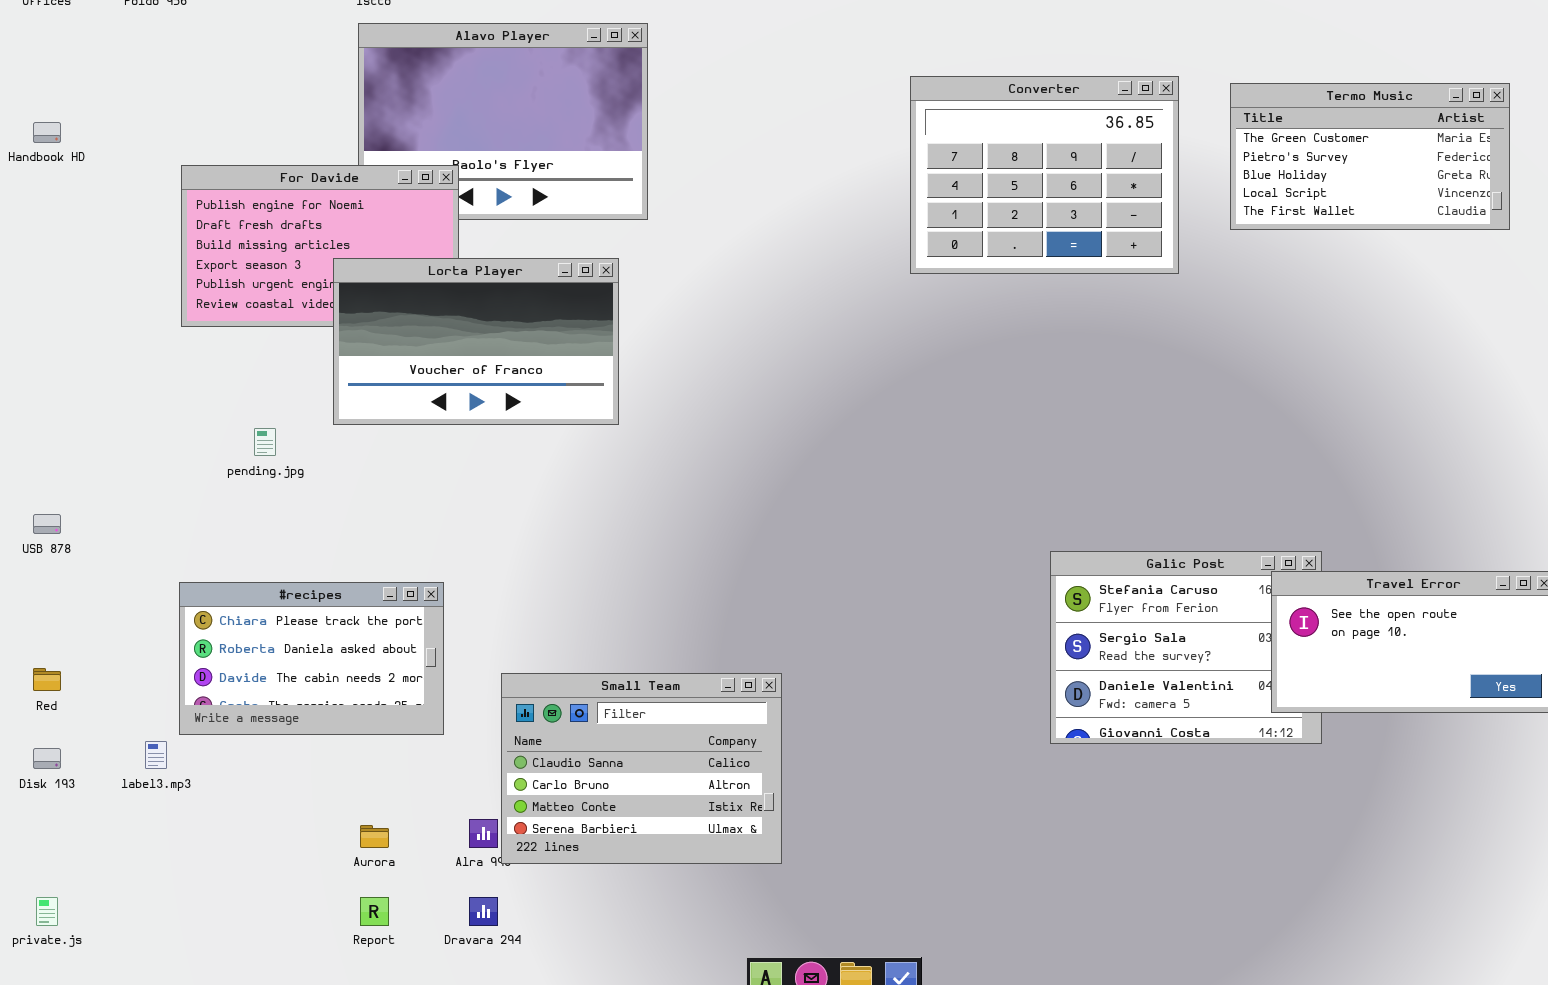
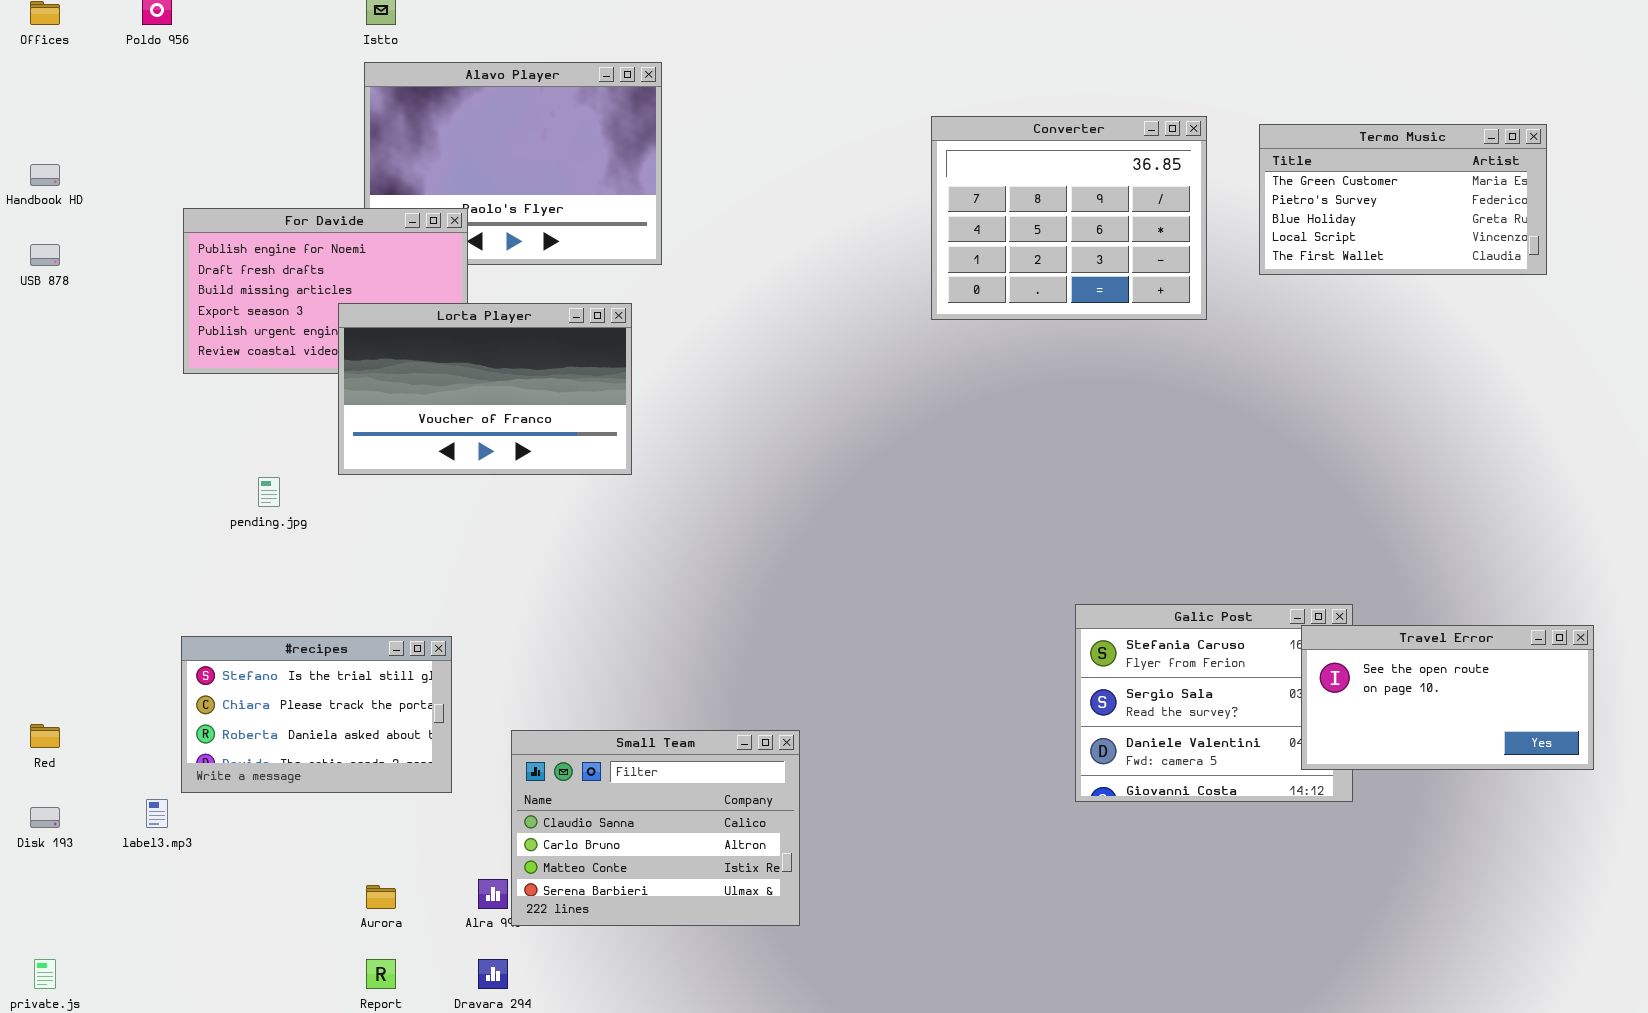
USB 878: [33,514,61,534] -> [30,244,60,266], moved
#recipes: [179,582,444,735] -> [181,636,452,793], scrolled up 1 row

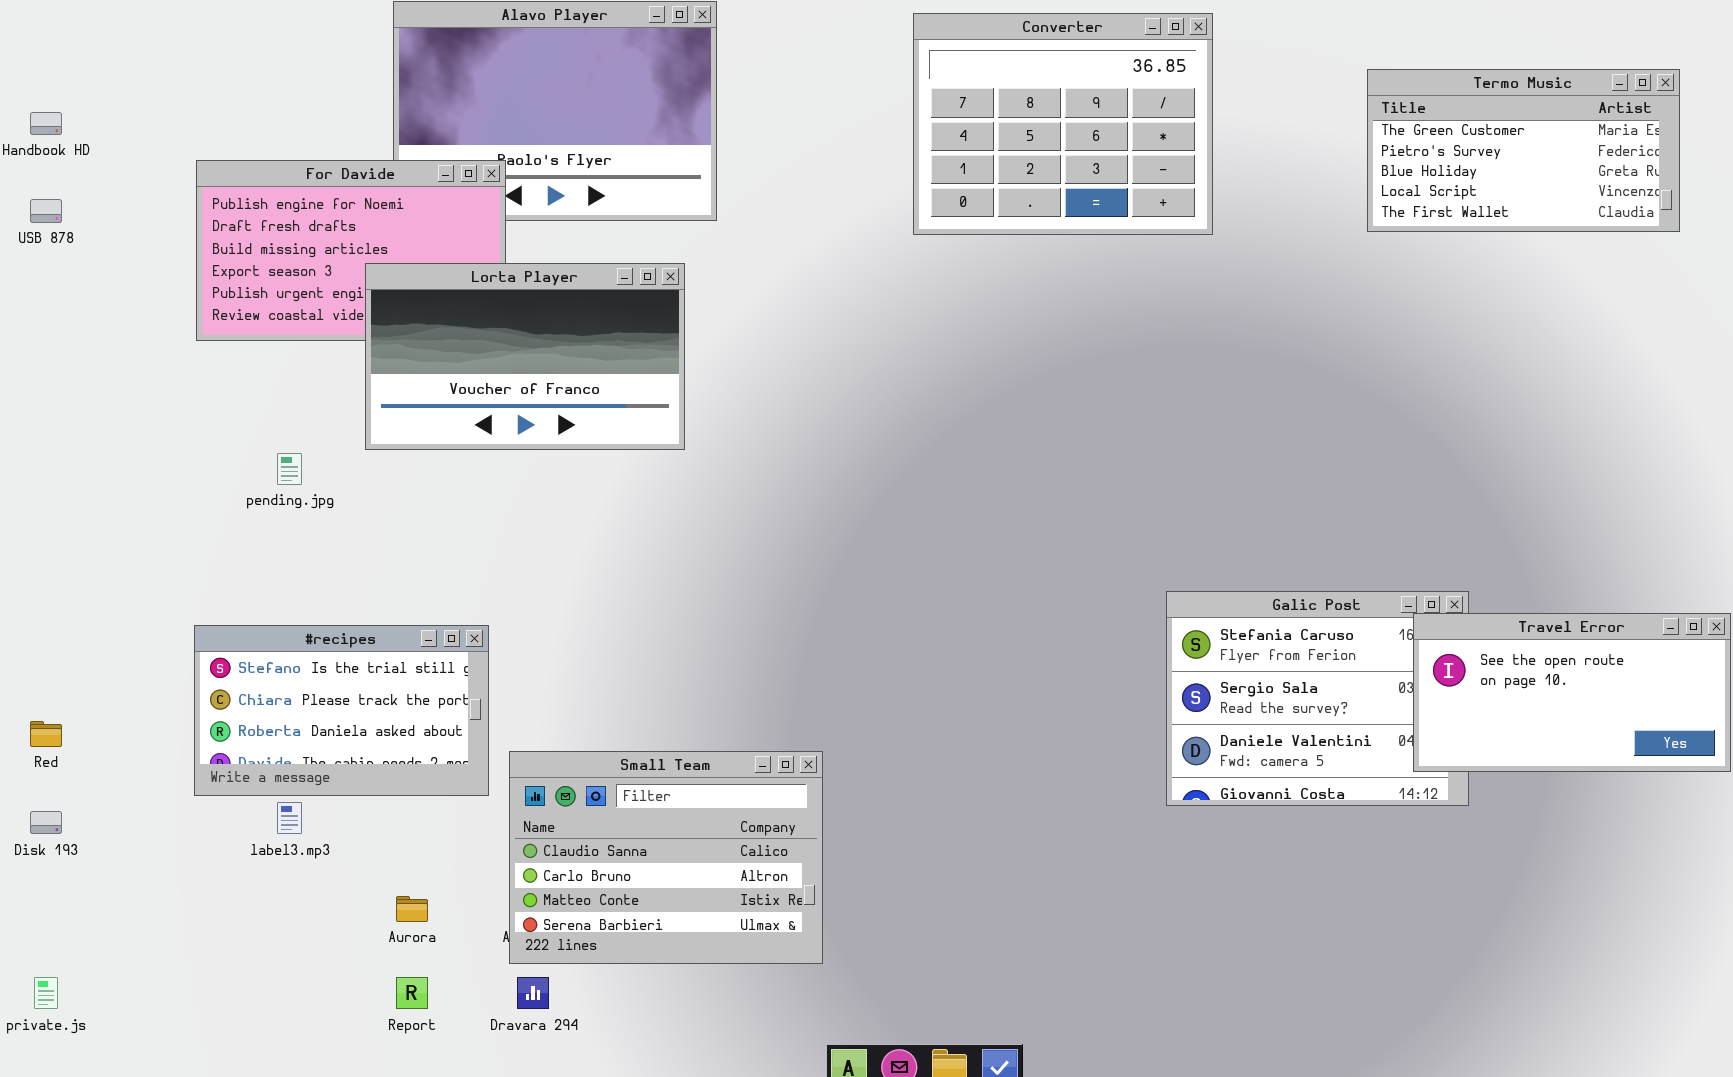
Converter: [931,116,1207,320] -> [913,13,1213,235], moved
Small Team: [511,730,800,926] -> [509,751,823,964], moved
label3.mp3: [146,799,168,828] -> [277,802,302,834], moved

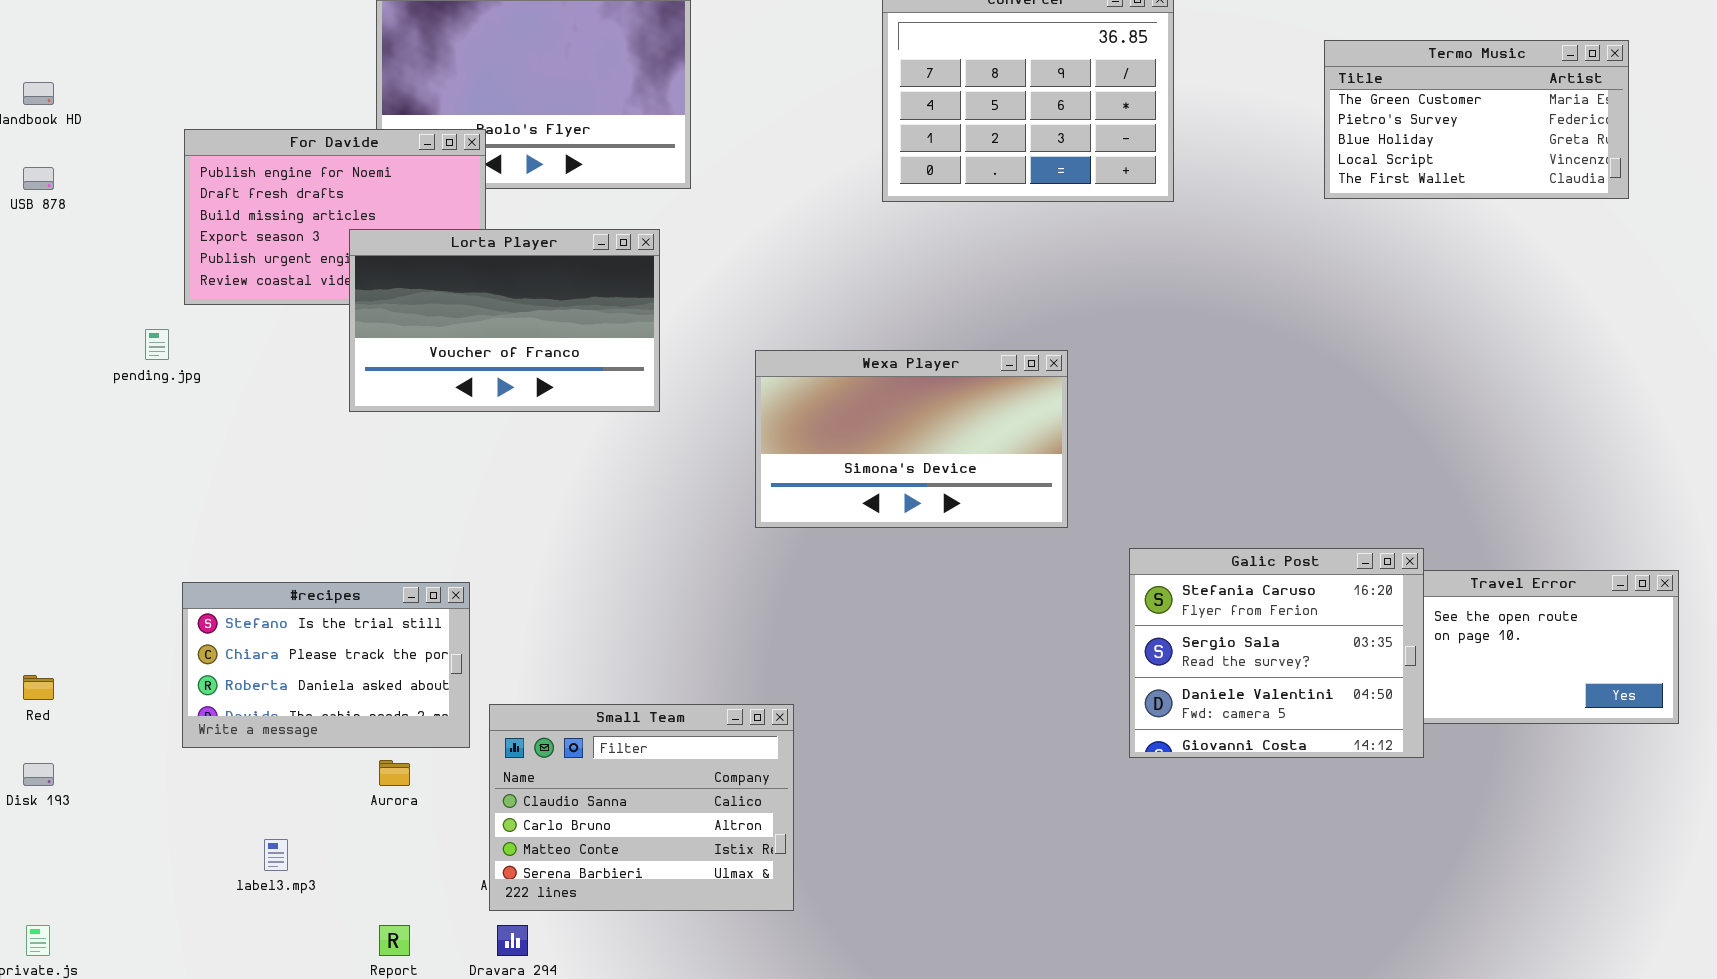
Wexa Player: none -> [755,350,1068,528], opened
pending.jpg: [277,453,302,485] -> [145,329,169,360], moved
Galic Post: [1166,591,1469,806] -> [1129,548,1424,758], raised
label3.mp3: [277,802,302,834] -> [264,839,288,871], moved
Aurora: [396,896,428,922] -> [379,760,410,786], moved

